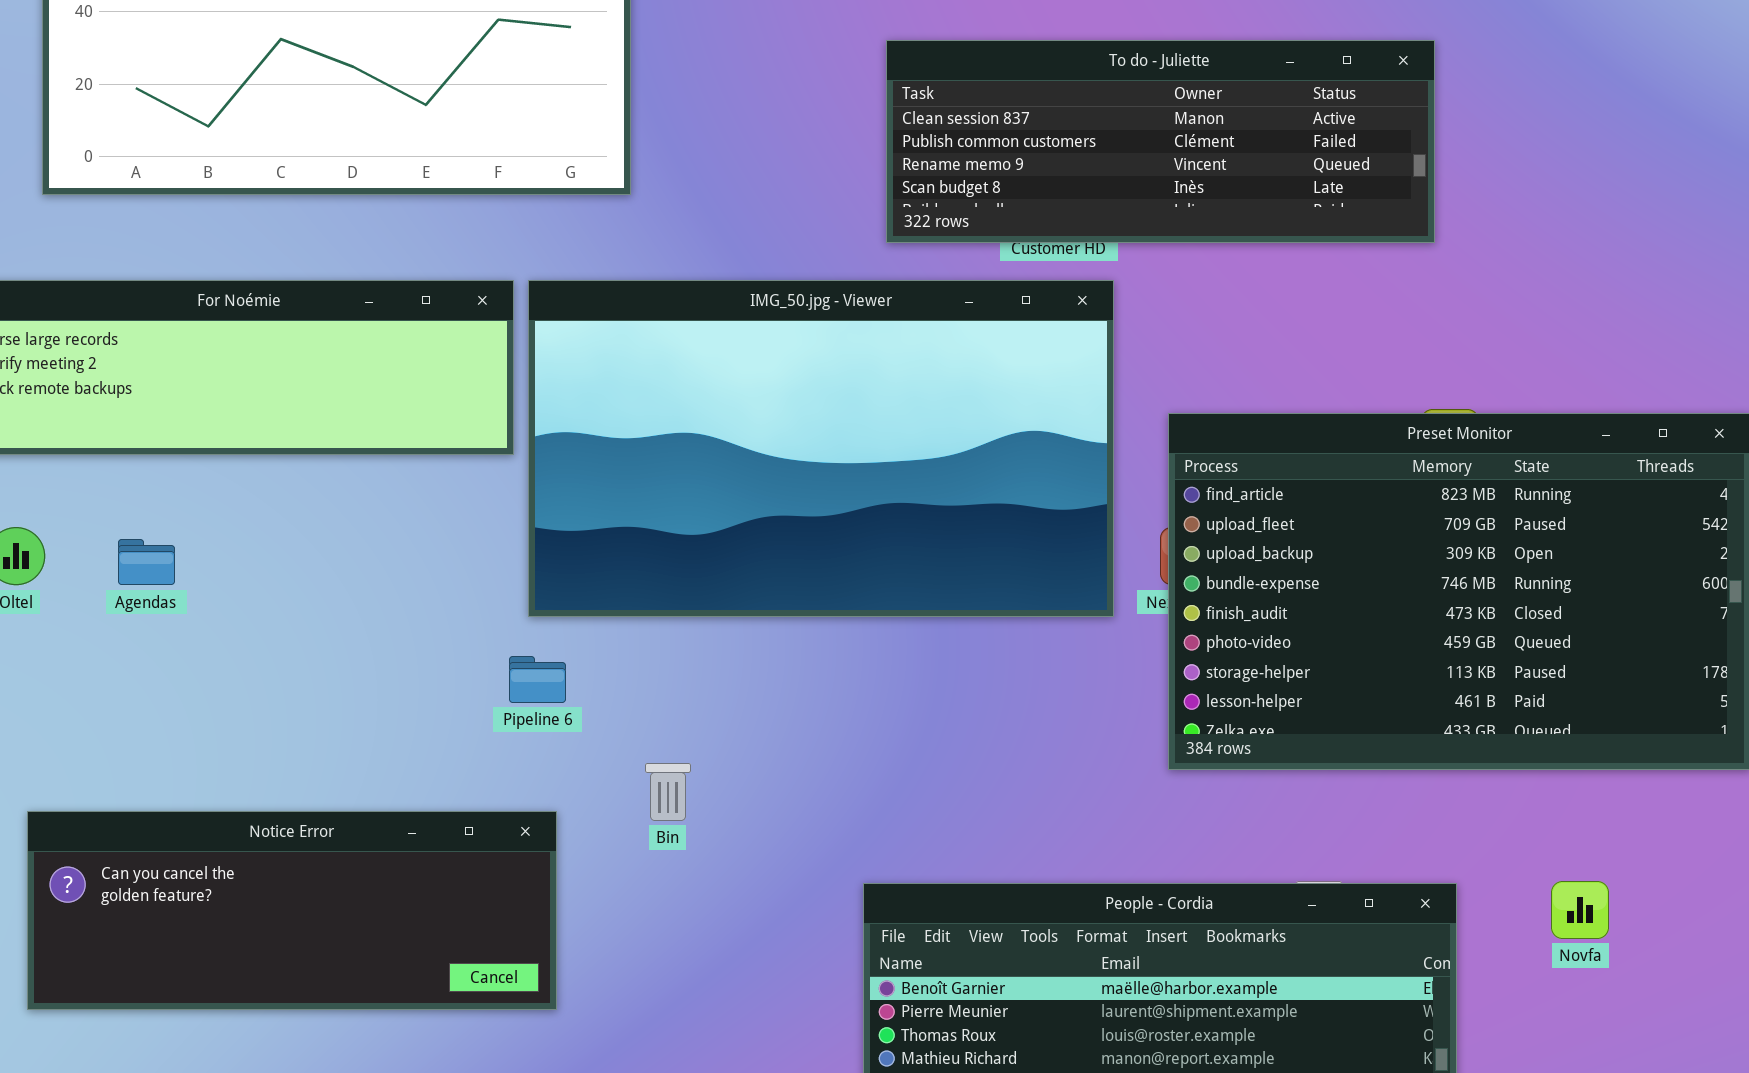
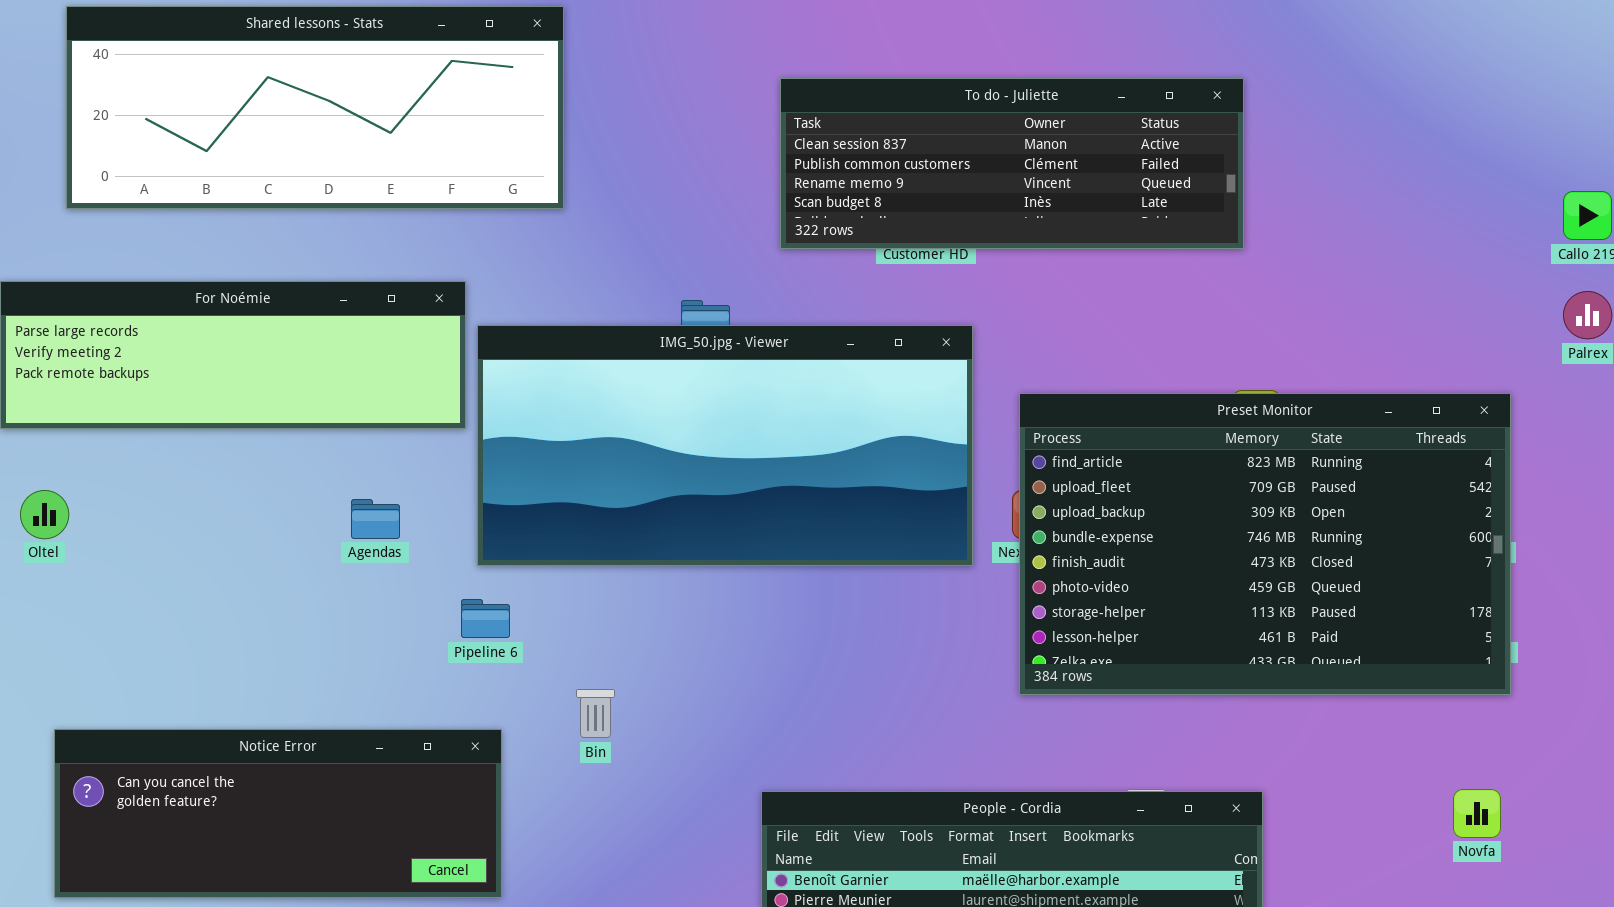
IMG_50.jpg - Viewer: [528,280,1114,617] -> [477,325,973,566], resized
Agendas: [118,539,175,585] -> [351,499,400,539], moved
Novfa: [1551,881,1609,939] -> [1453,789,1501,838], moved

